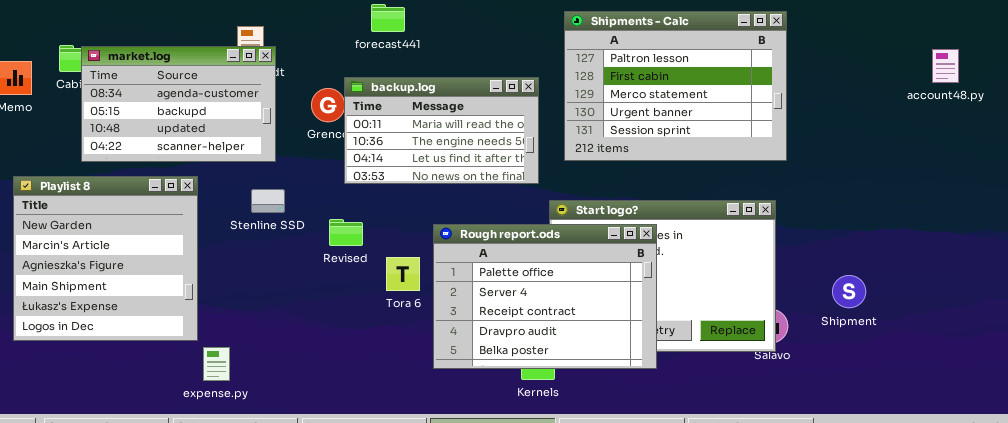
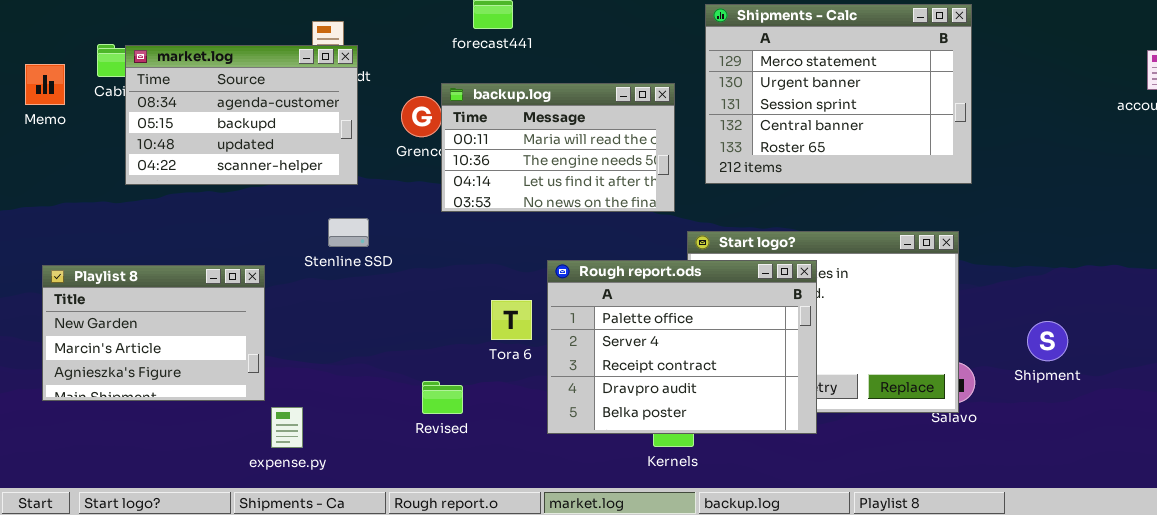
Shipments - Calc: [564,11,787,161] -> [705,4,972,184], scrolled down 2 rows
Playlist 8: [13,176,198,341] -> [42,265,265,401], resized
Revised: [329,219,363,246] -> [422,381,463,414], moved

